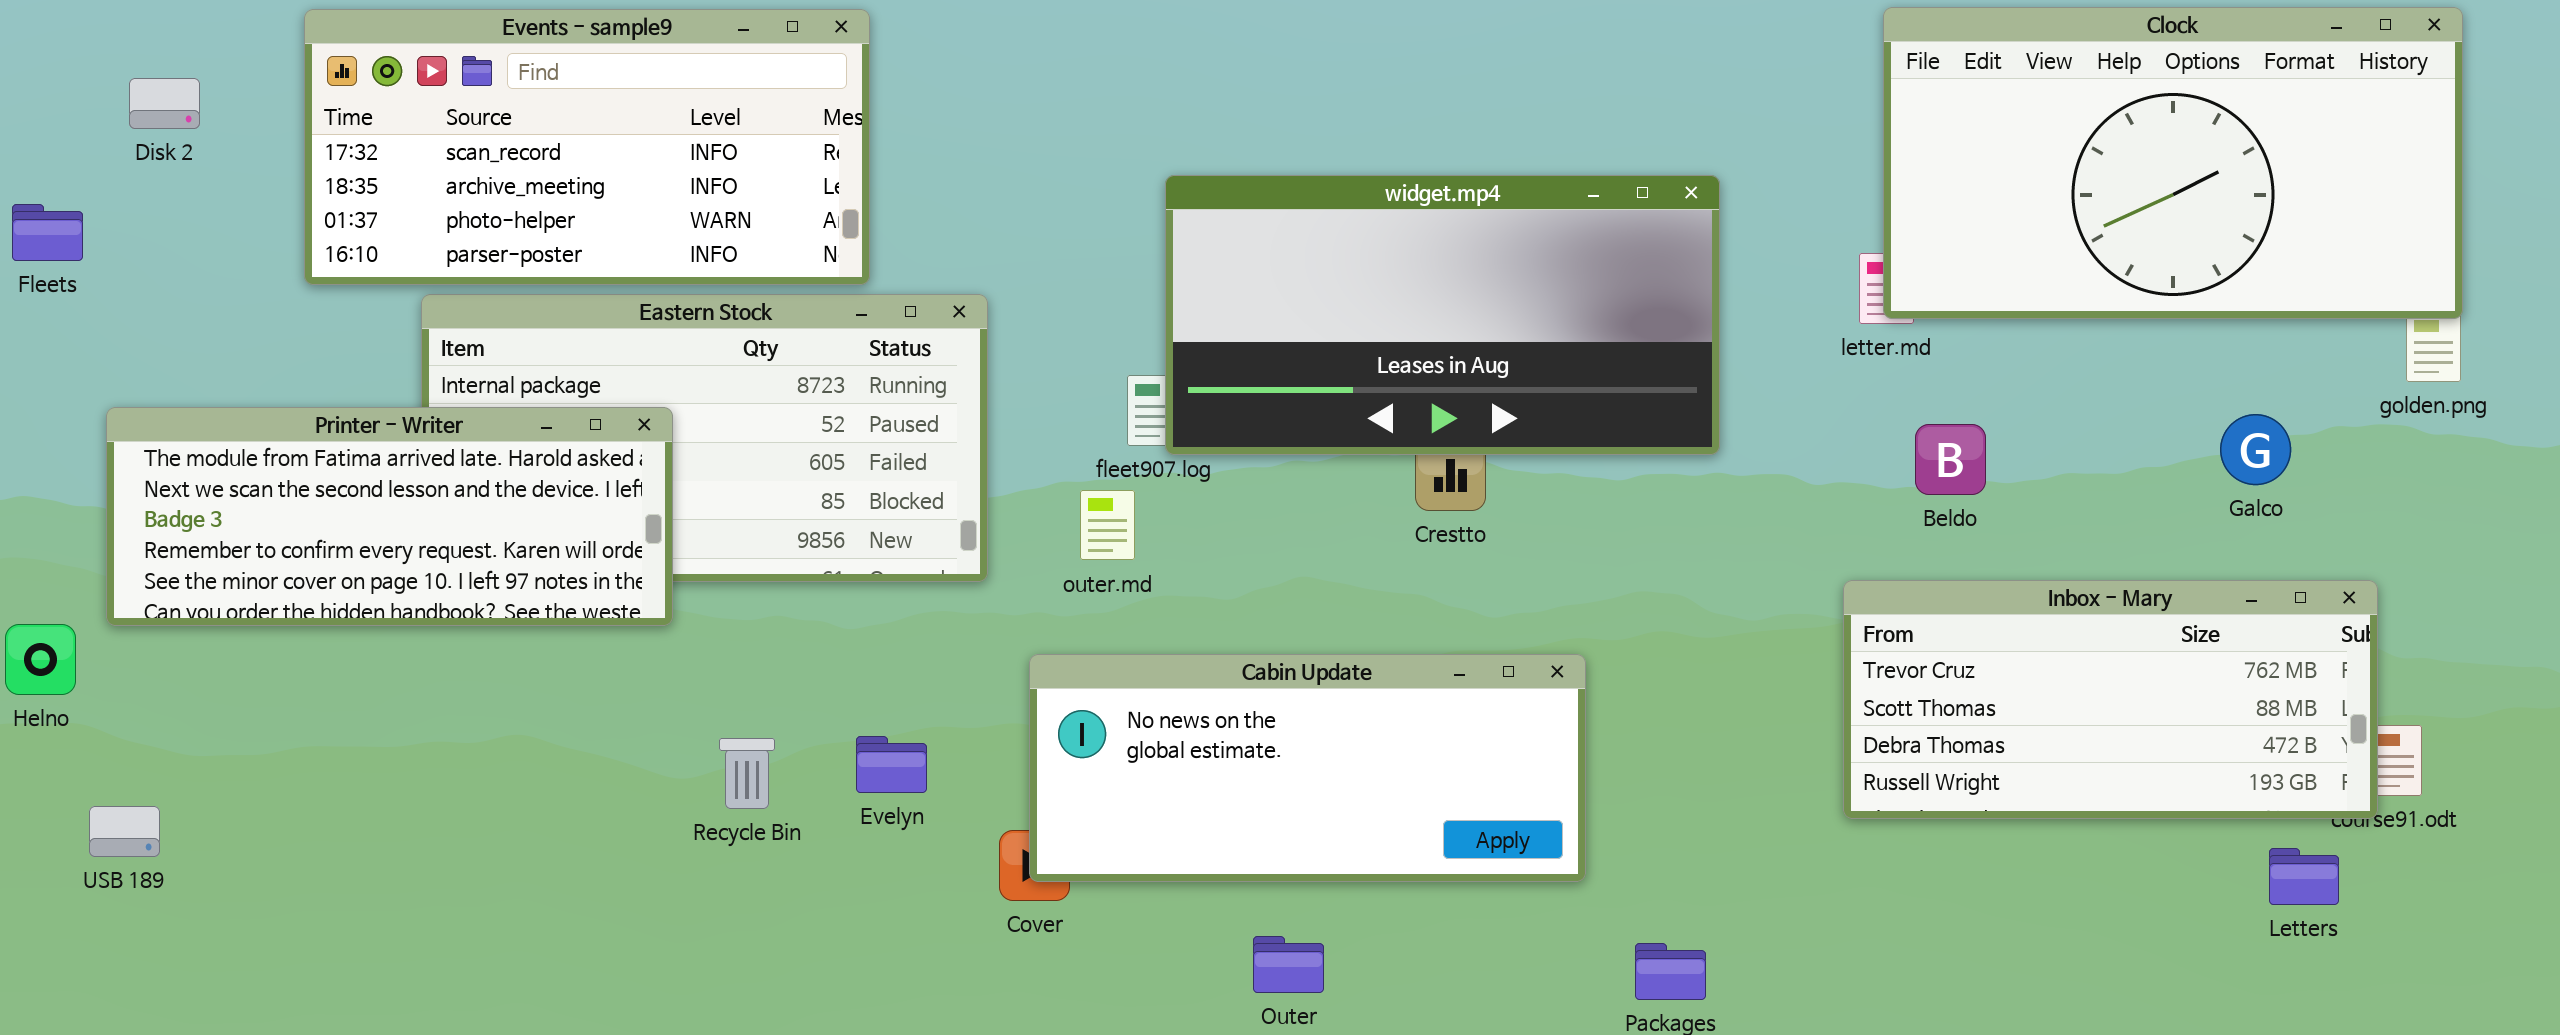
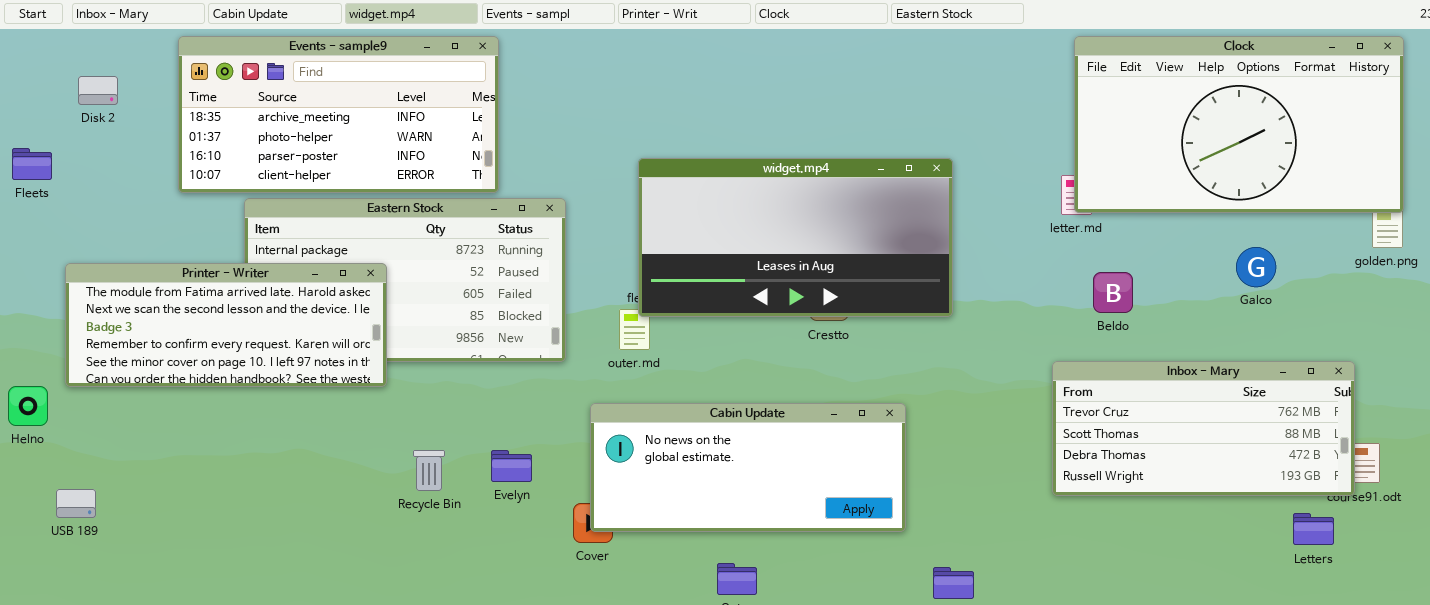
Events - sample9: [304,9,870,285] -> [178,36,499,193], scrolled down 1 row
widget.mp4: [1165,175,1720,455] -> [638,158,953,317], moved
Galco: [2220,414,2291,485] -> [1236,247,1276,287], moved

